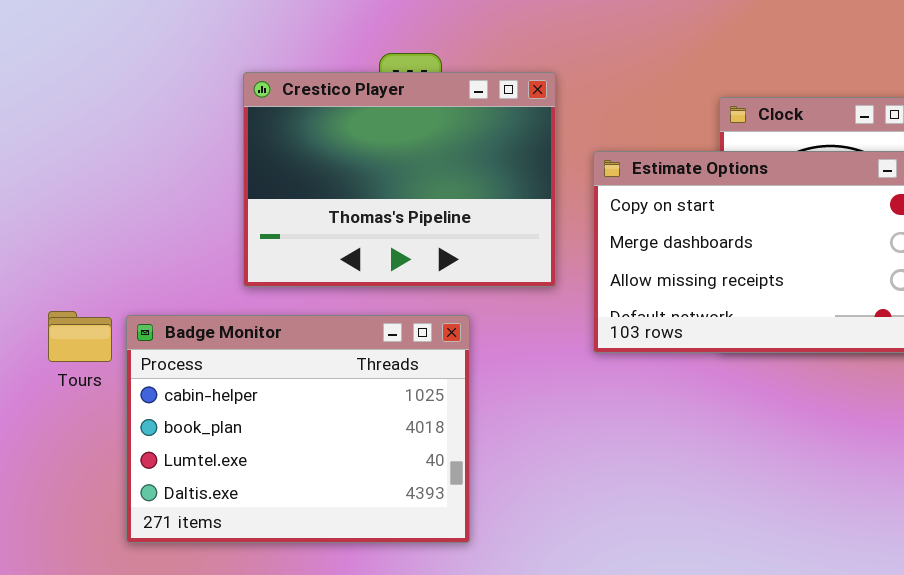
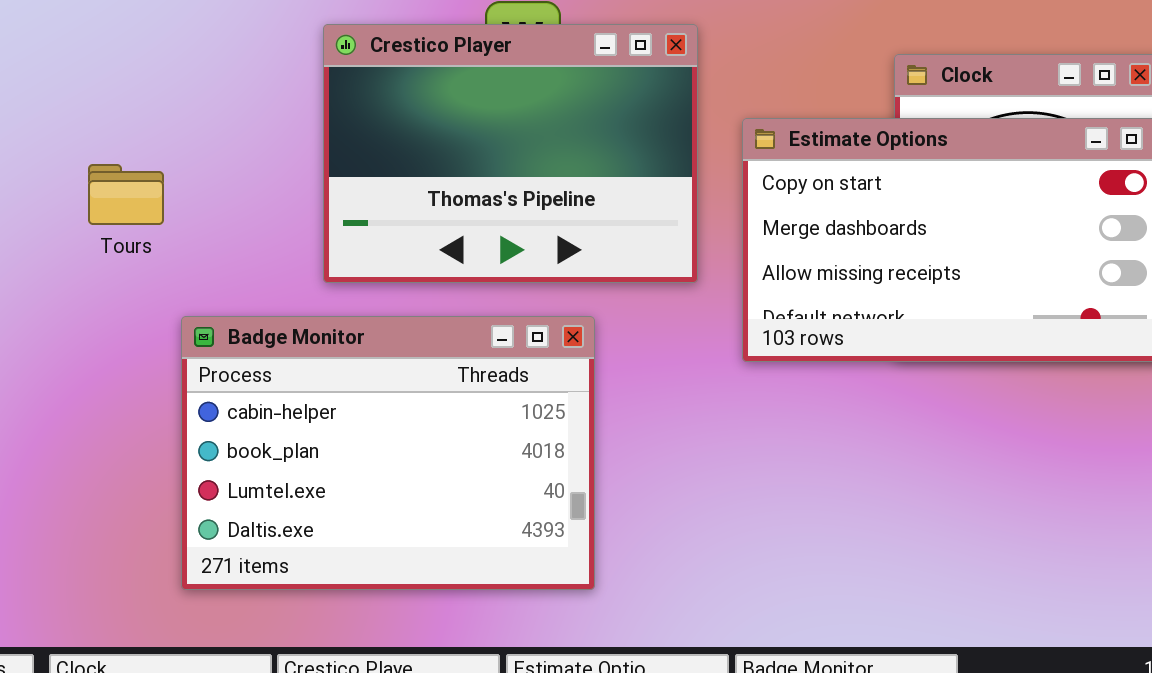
Tours: [48,311,112,362] -> [88,164,164,225], moved

